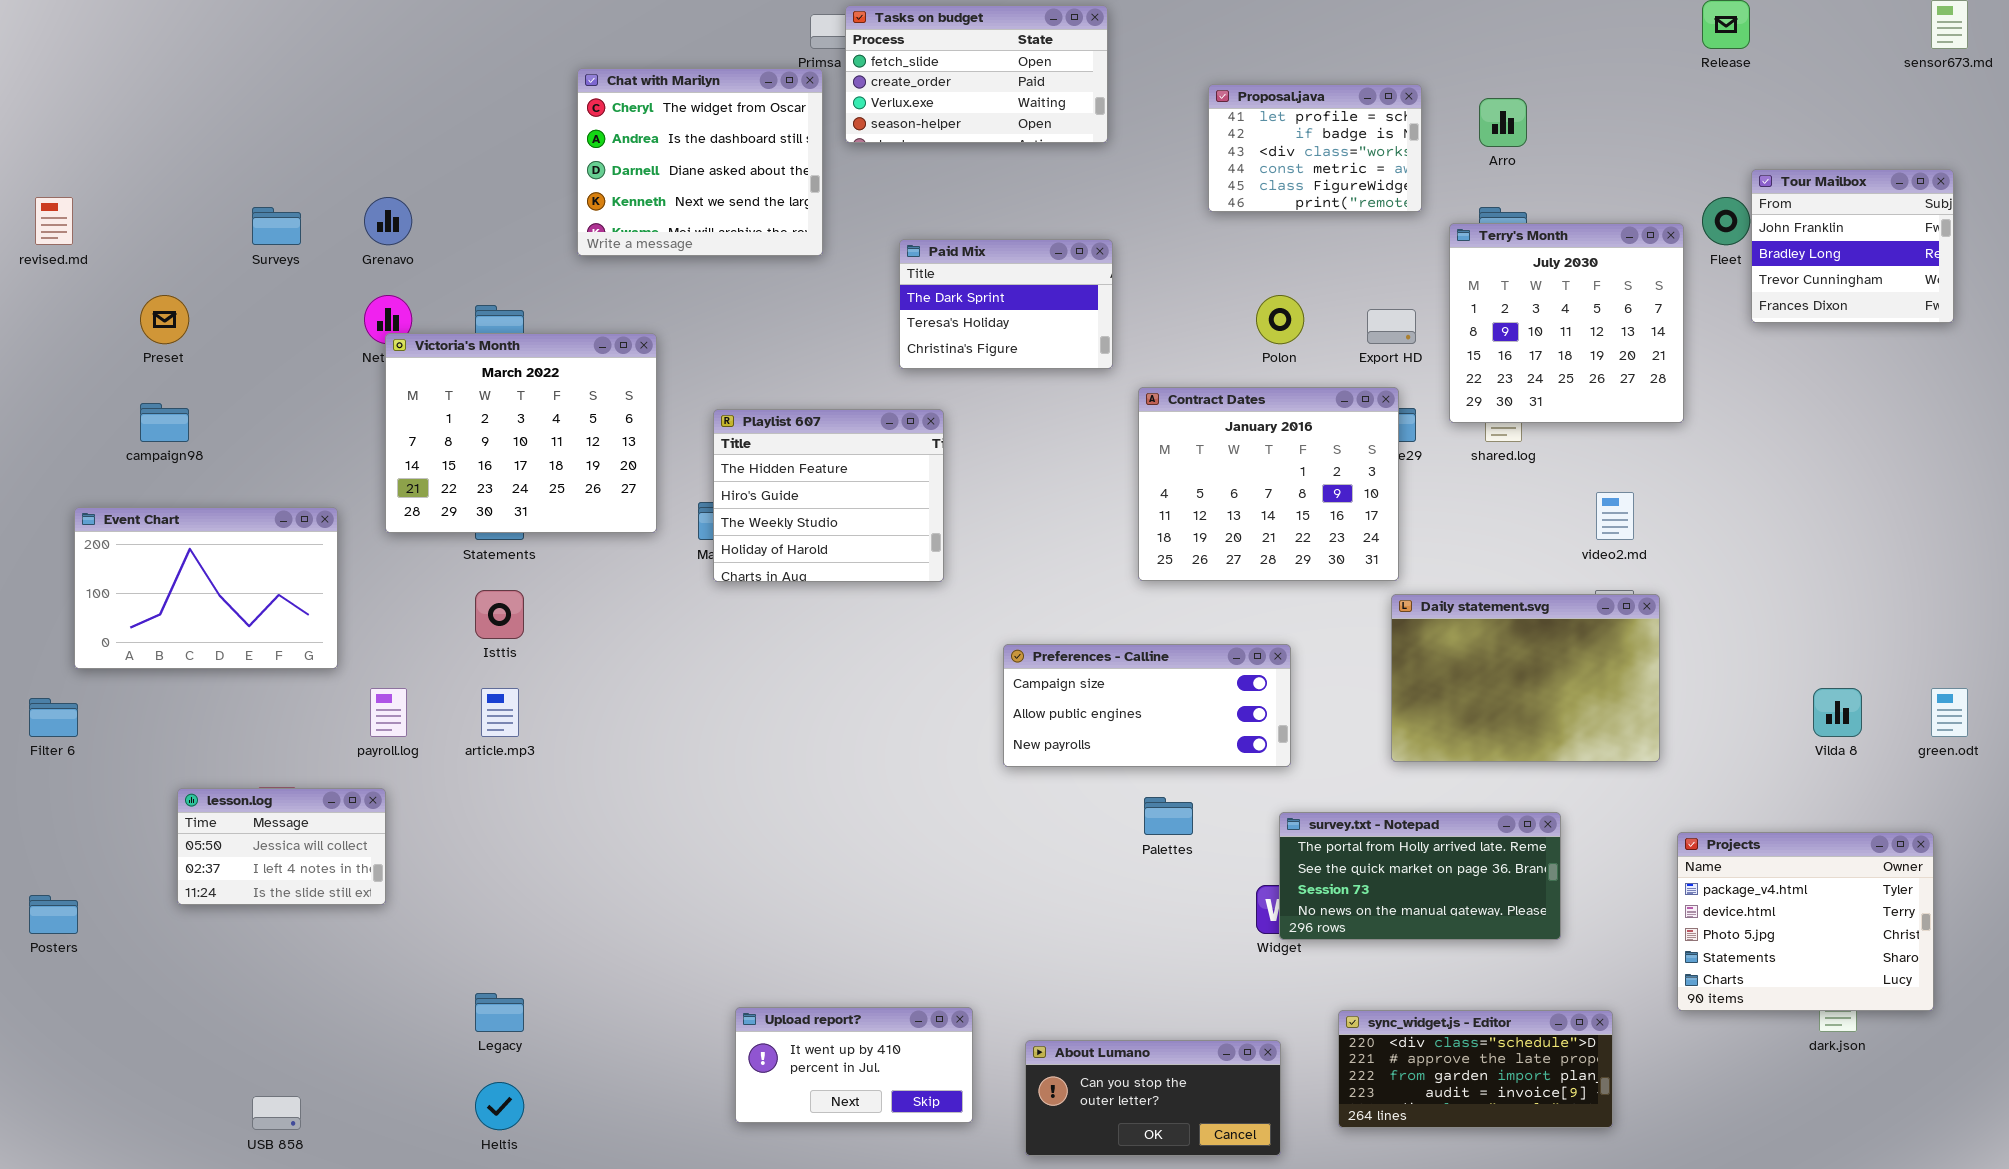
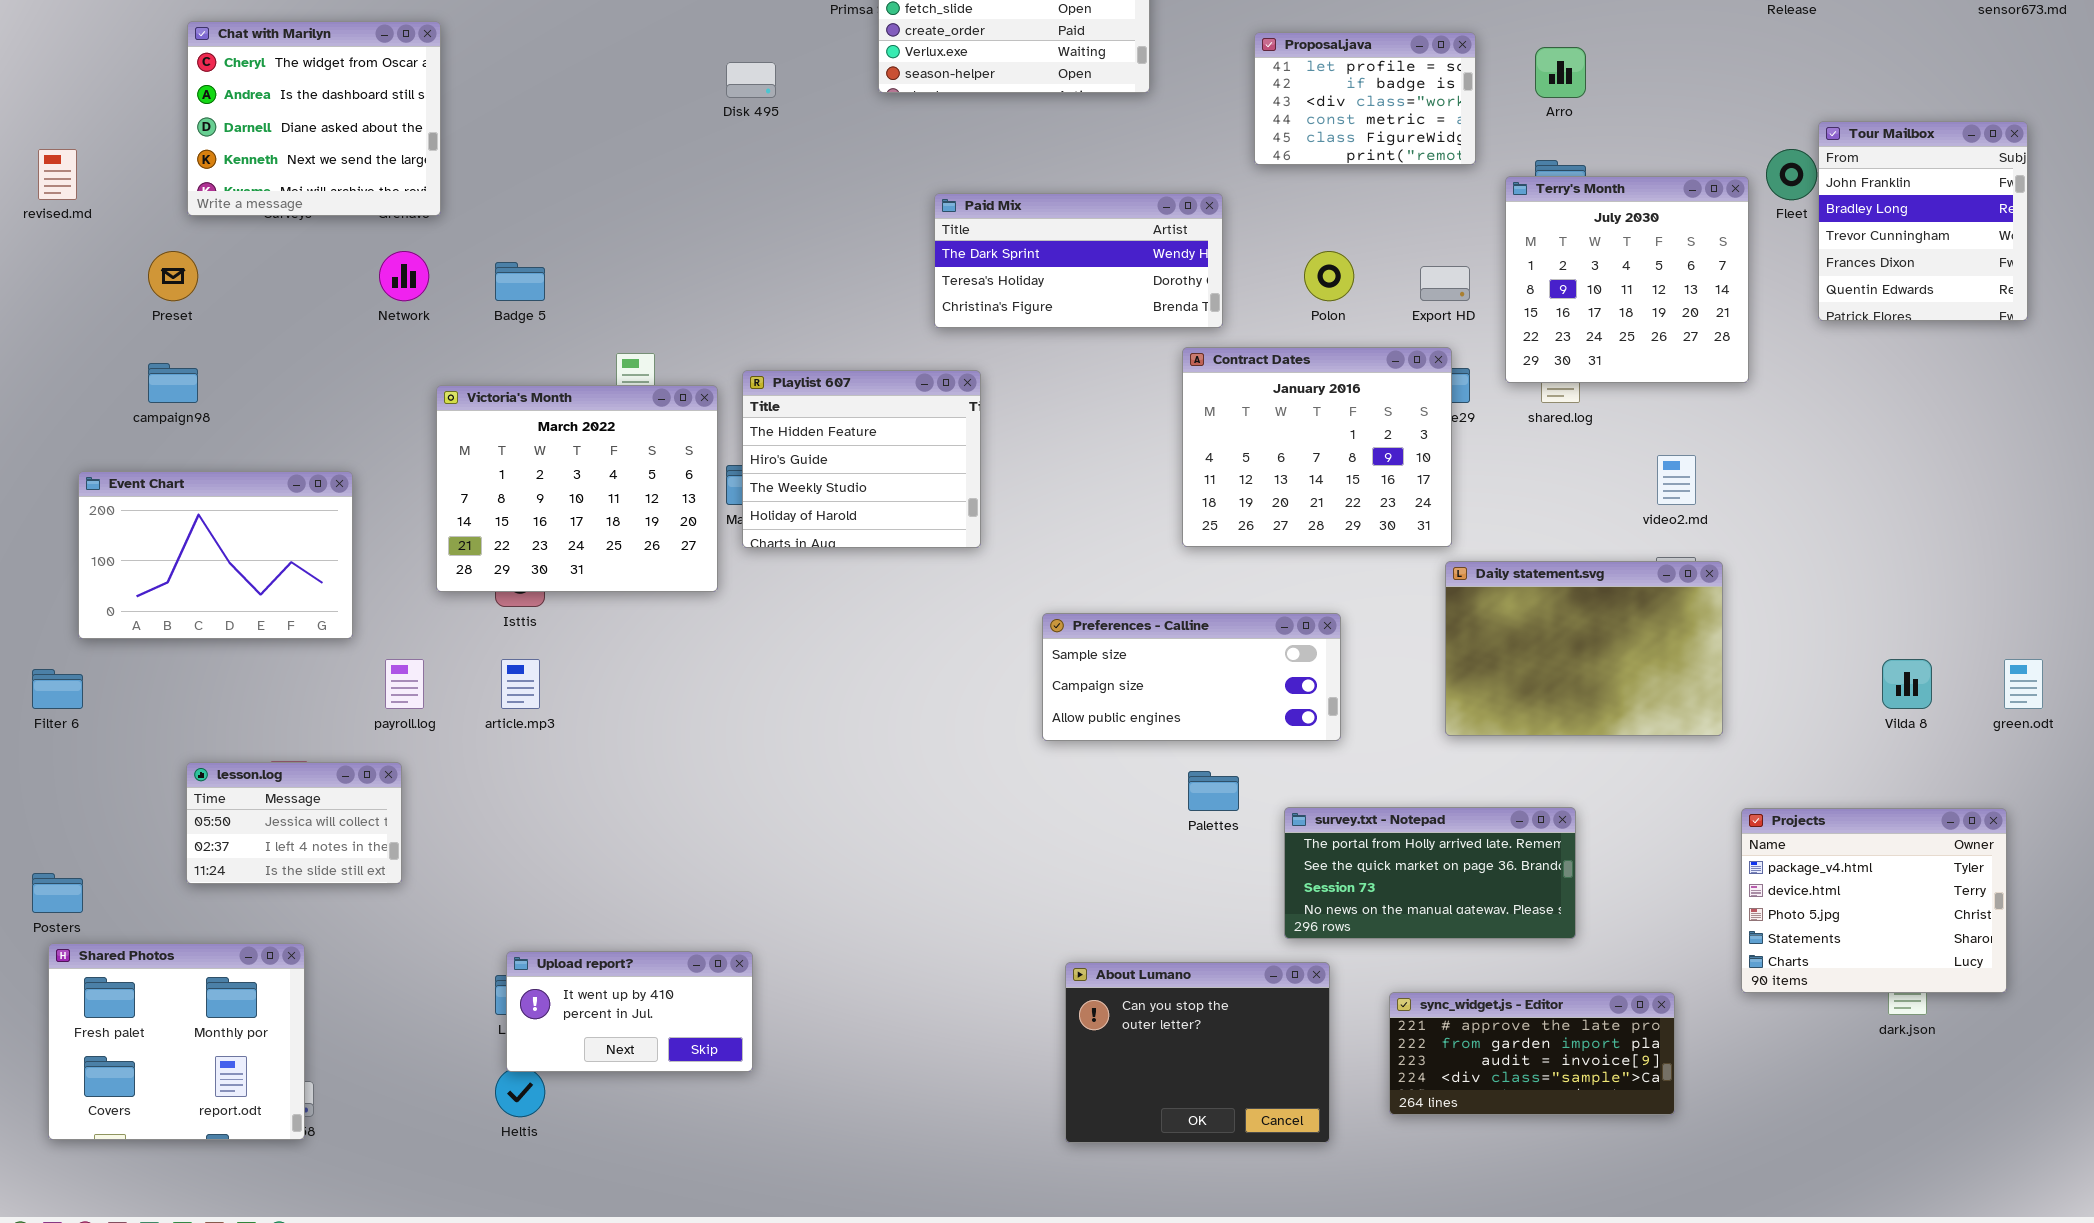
Chat with Marilyn: [577,68,823,256] -> [187,21,441,216], moved
Tour Mailbox: [1751,169,1954,323] -> [1818,121,2028,321], resized
Paid Mix: [899,239,1113,369] -> [934,193,1223,328], resized
Victoria's Month: [385,333,657,533] -> [436,385,718,592], moved
Preferences - Calline: [1003,644,1291,767] -> [1042,613,1341,741], scrolled up 1 row
survey.txt - Notepad: [1279,812,1561,940] -> [1284,807,1576,939], moved
Shared Photos: none -> [48,943,305,1140], opened
Upload report?: [735,1007,973,1123] -> [506,951,753,1072], moved
sync_widget.js - Editor: [1338,1010,1613,1128] -> [1389,992,1675,1115], scrolled down 1 row
About Lumano: [1025,1040,1281,1156] -> [1065,962,1330,1143], resized

